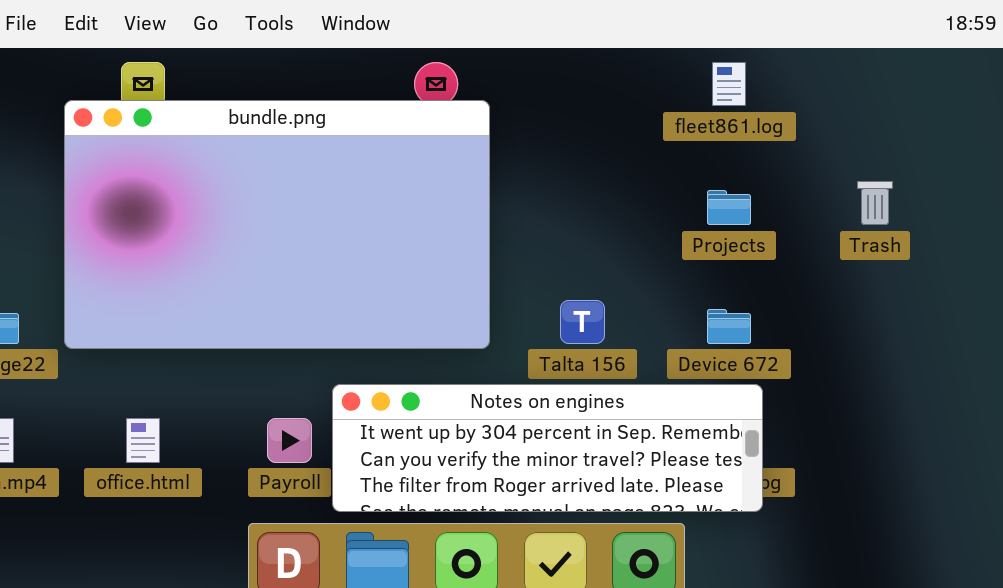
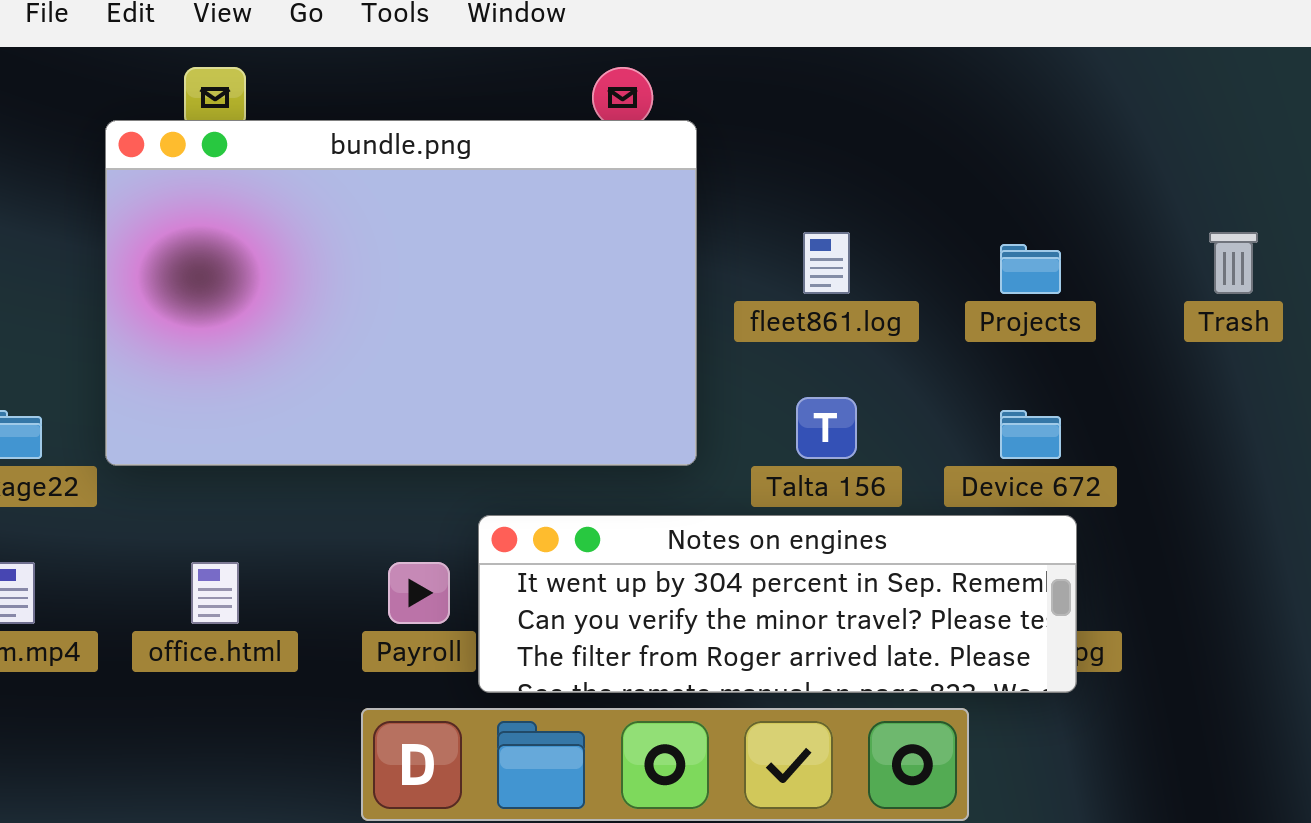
fleet861.log: [712,62,746,106] -> [803,232,850,294], moved

